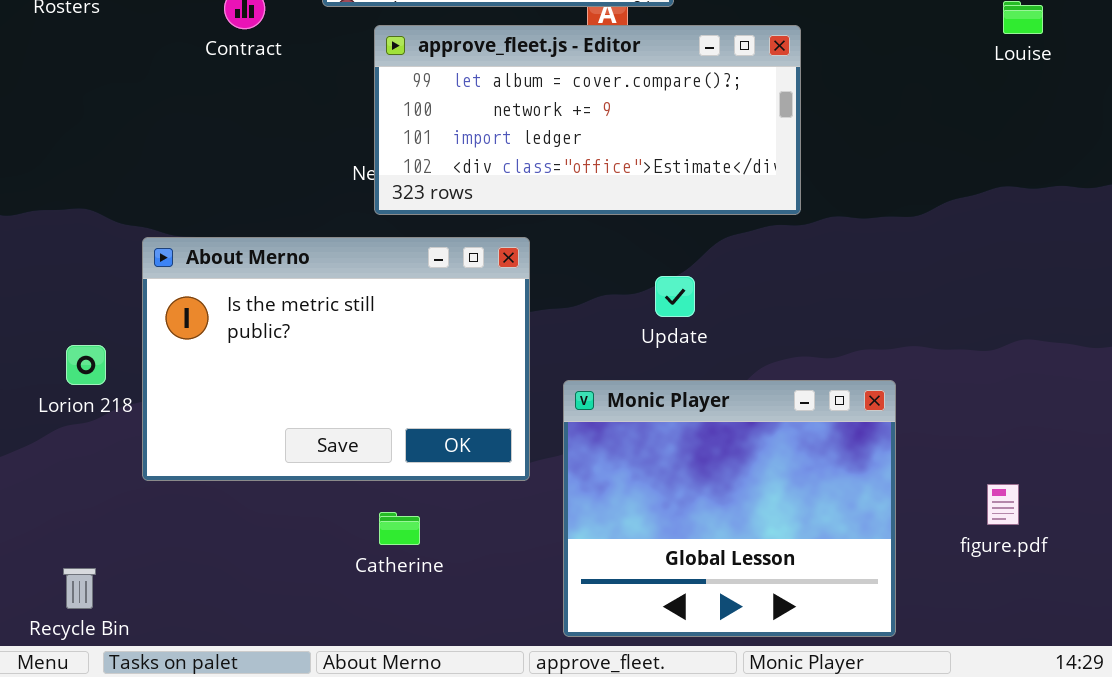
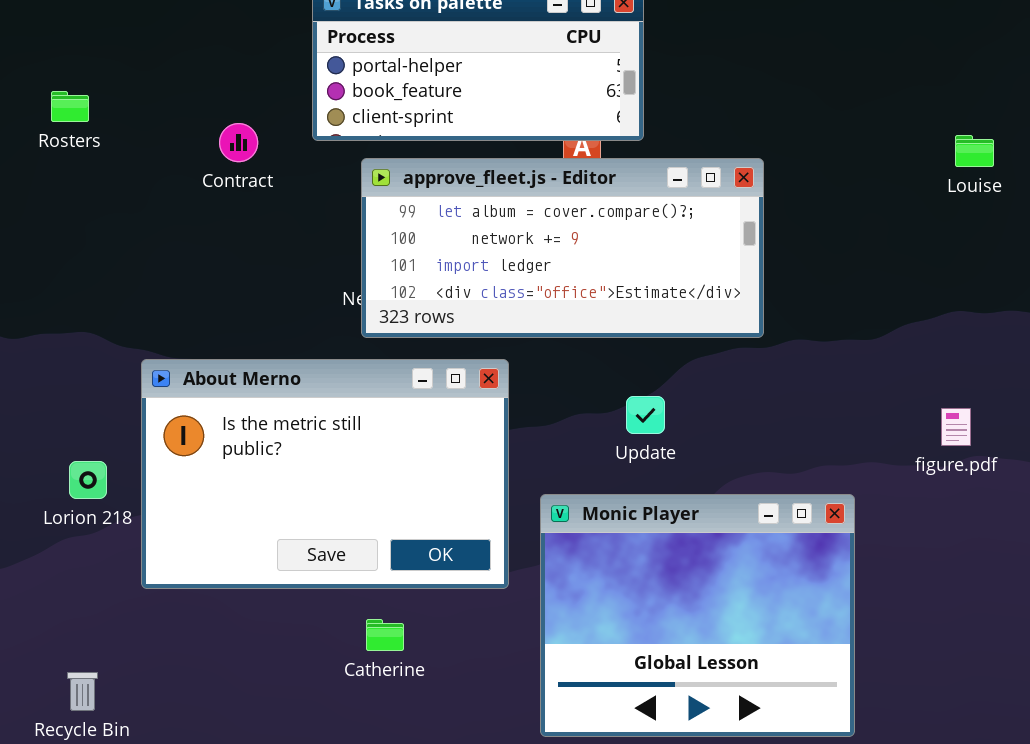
figure.pdf: [987,484,1019,525] -> [941,408,971,446], moved

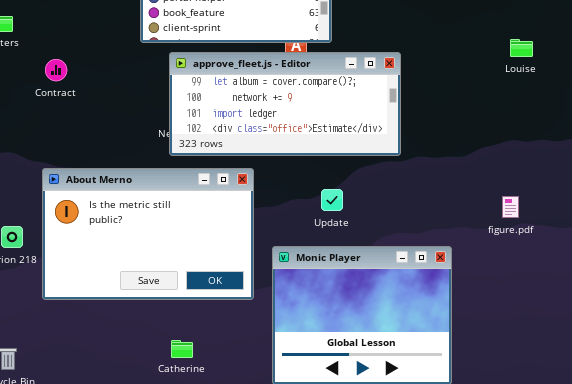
Contract: [219,123,258,162] -> [45,59,67,81], moved
Catherine: [366,619,404,651] -> [171,340,193,358], moved

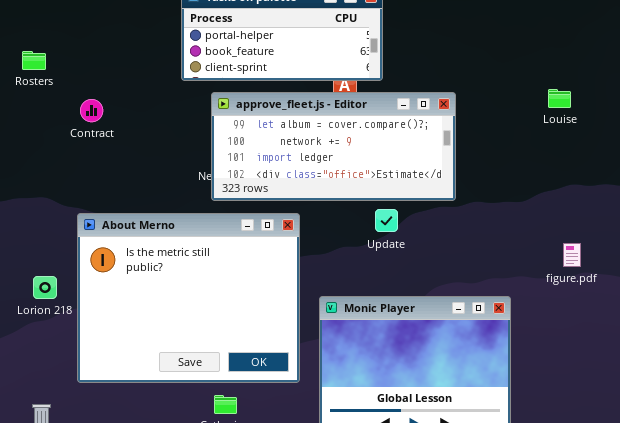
Louise: [510,39,533,57] -> [548,89,571,108], moved
About Merno: [42,168,254,300] -> [77,213,300,383], resized
Update: [321,189,343,211] -> [375,209,398,232], moved

